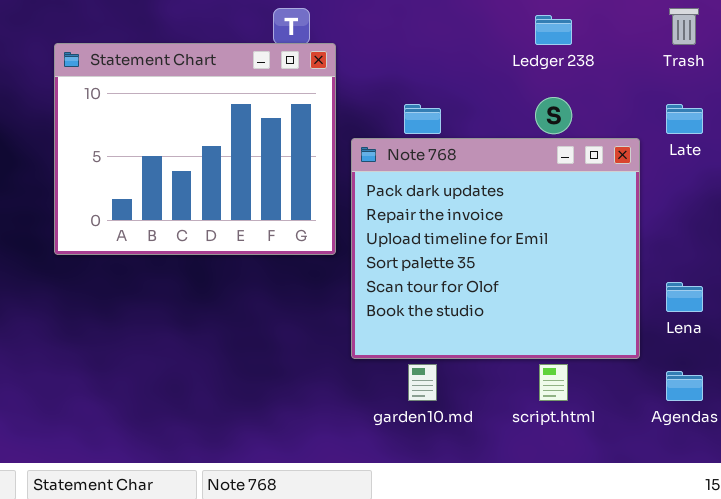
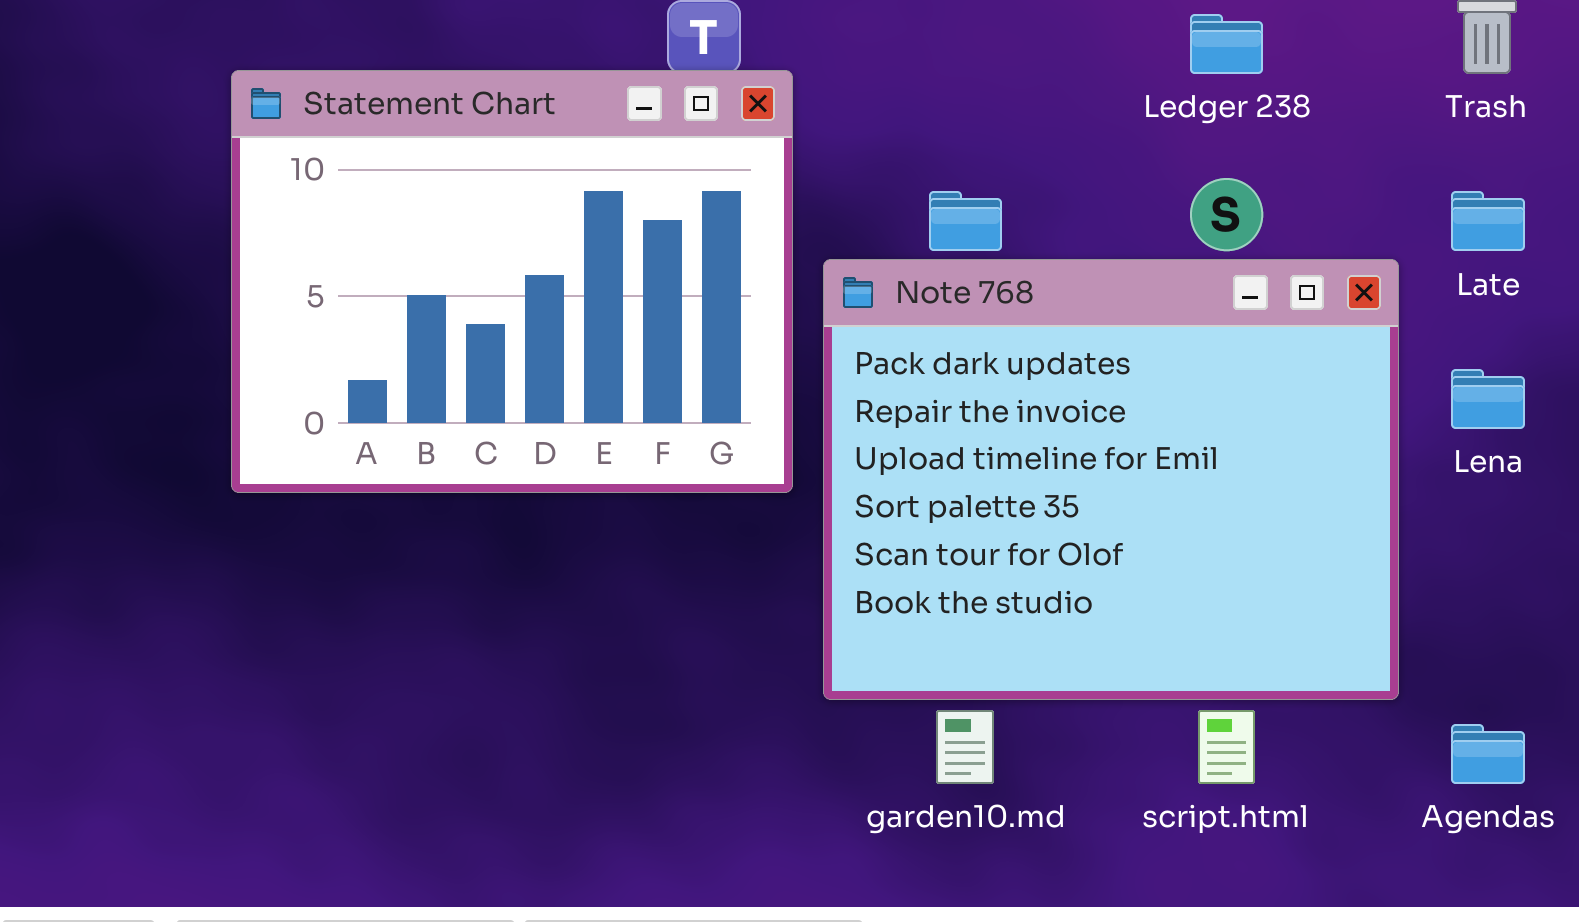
Lena: [666,282,703,312] -> [1451,369,1525,429], moved

